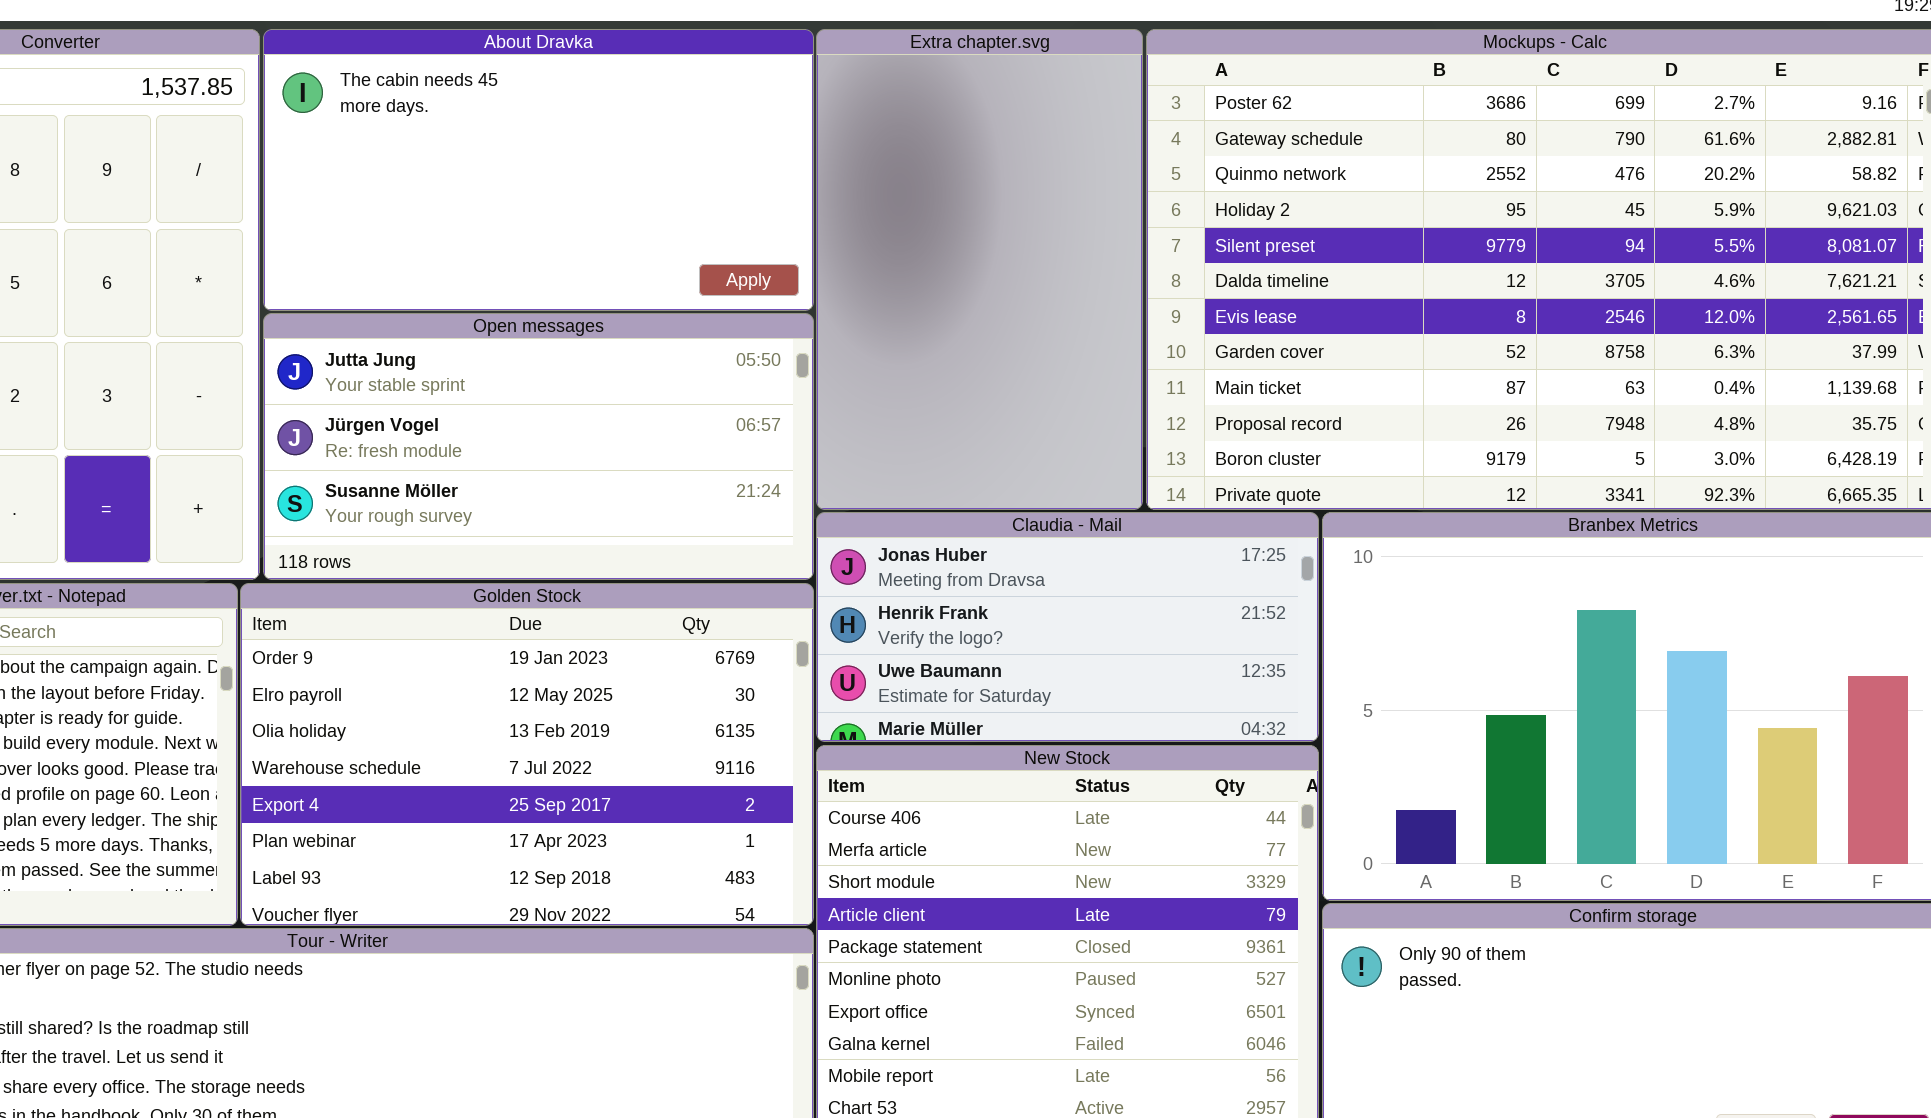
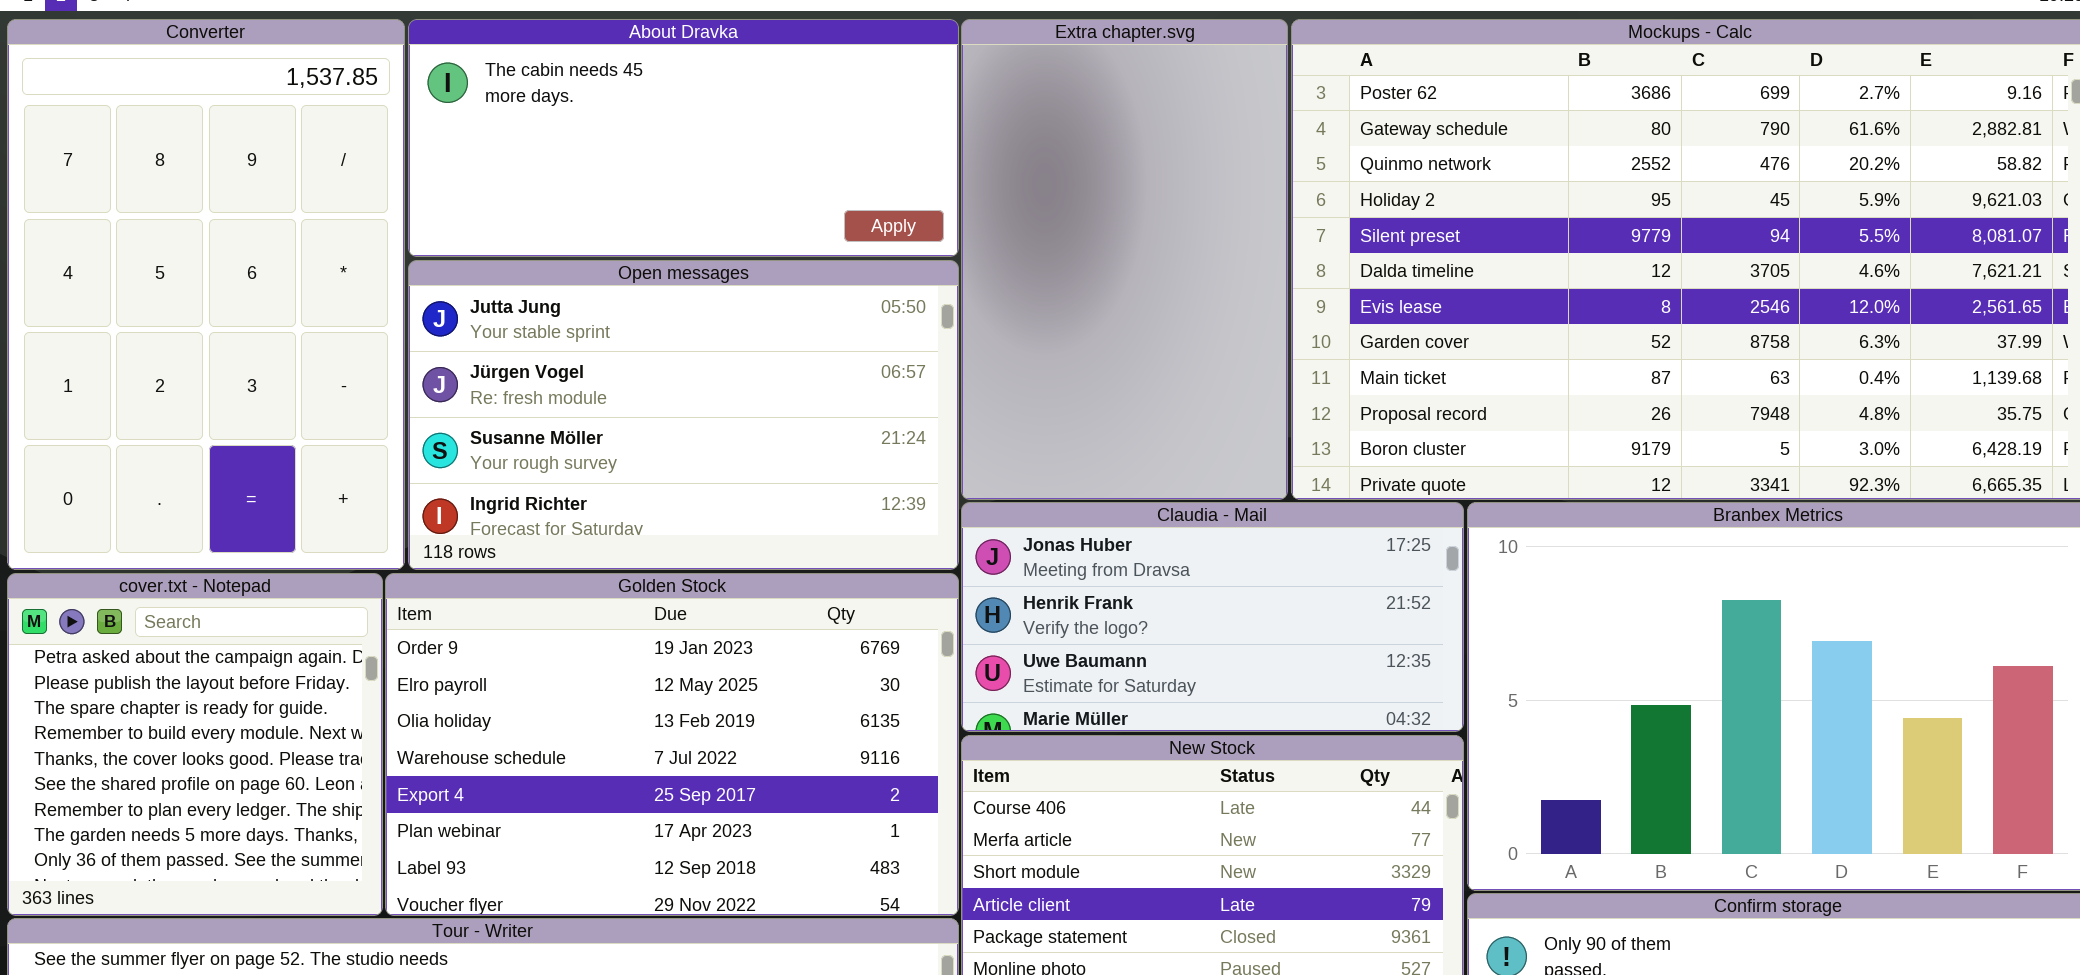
About Dravka: [263,29,814,311] -> [408,19,959,257], resized
Open messages: [263,313,814,580] -> [408,260,959,570], resized

